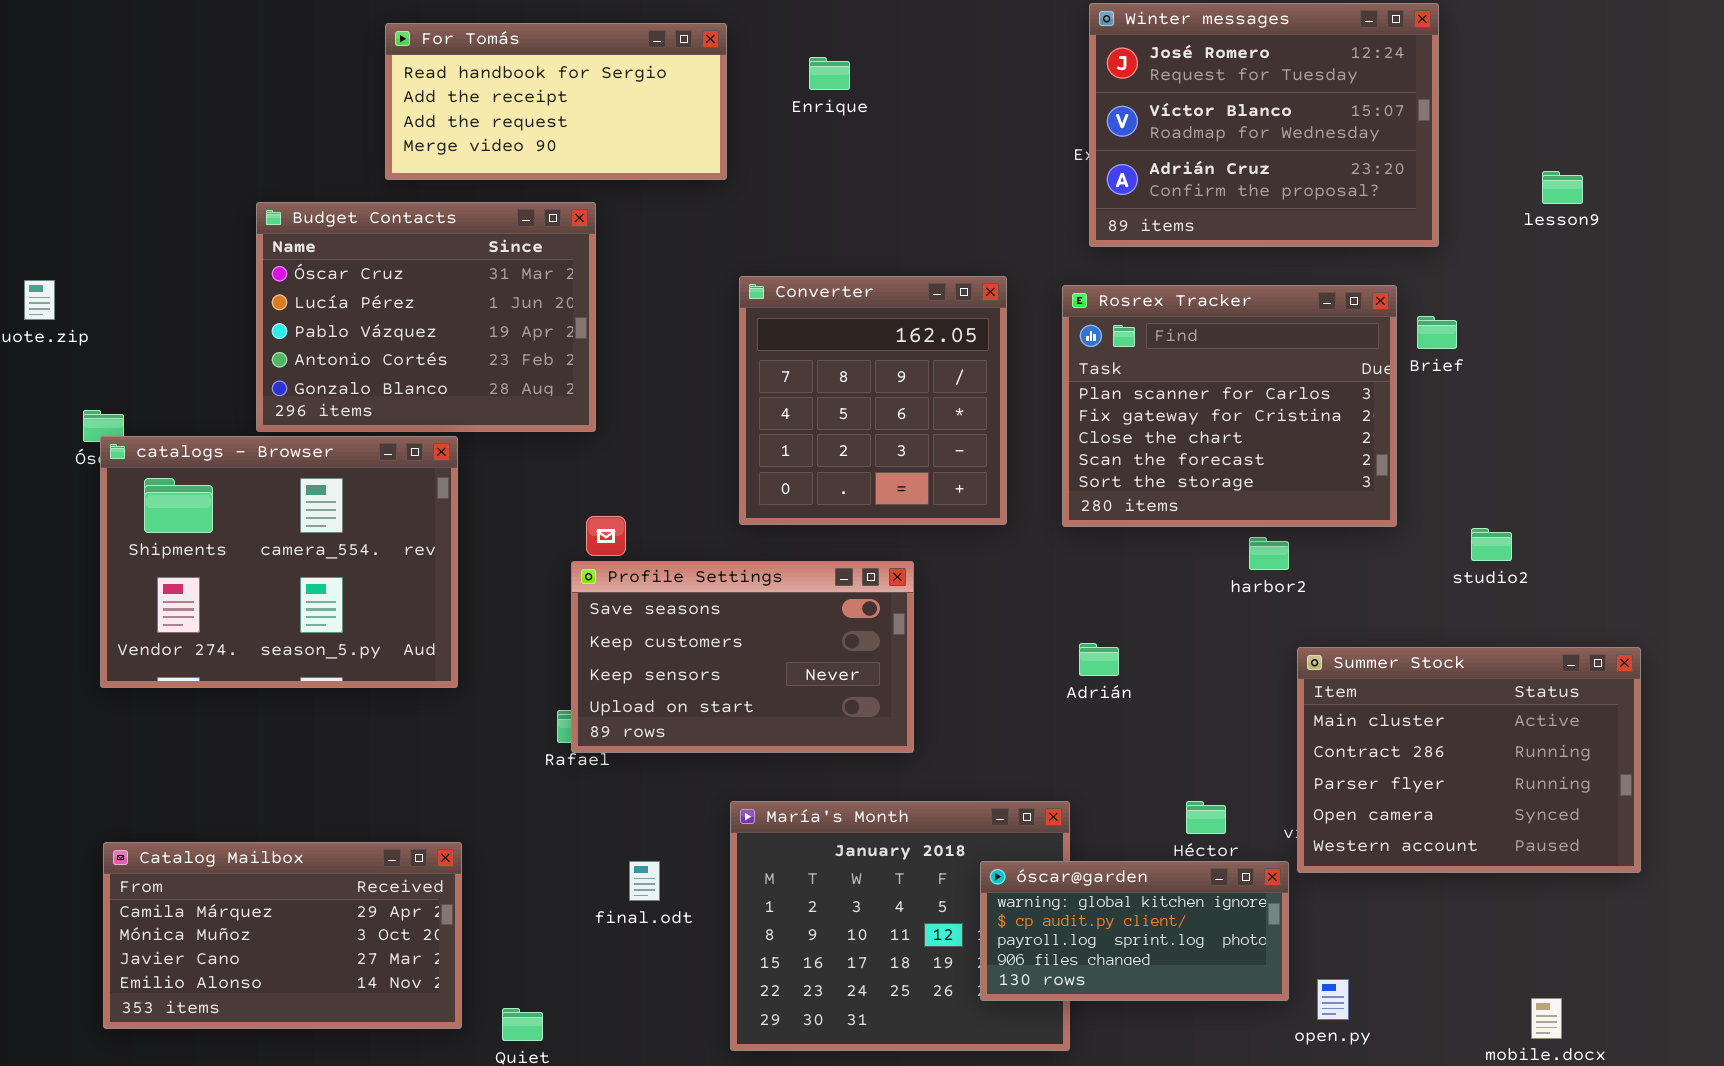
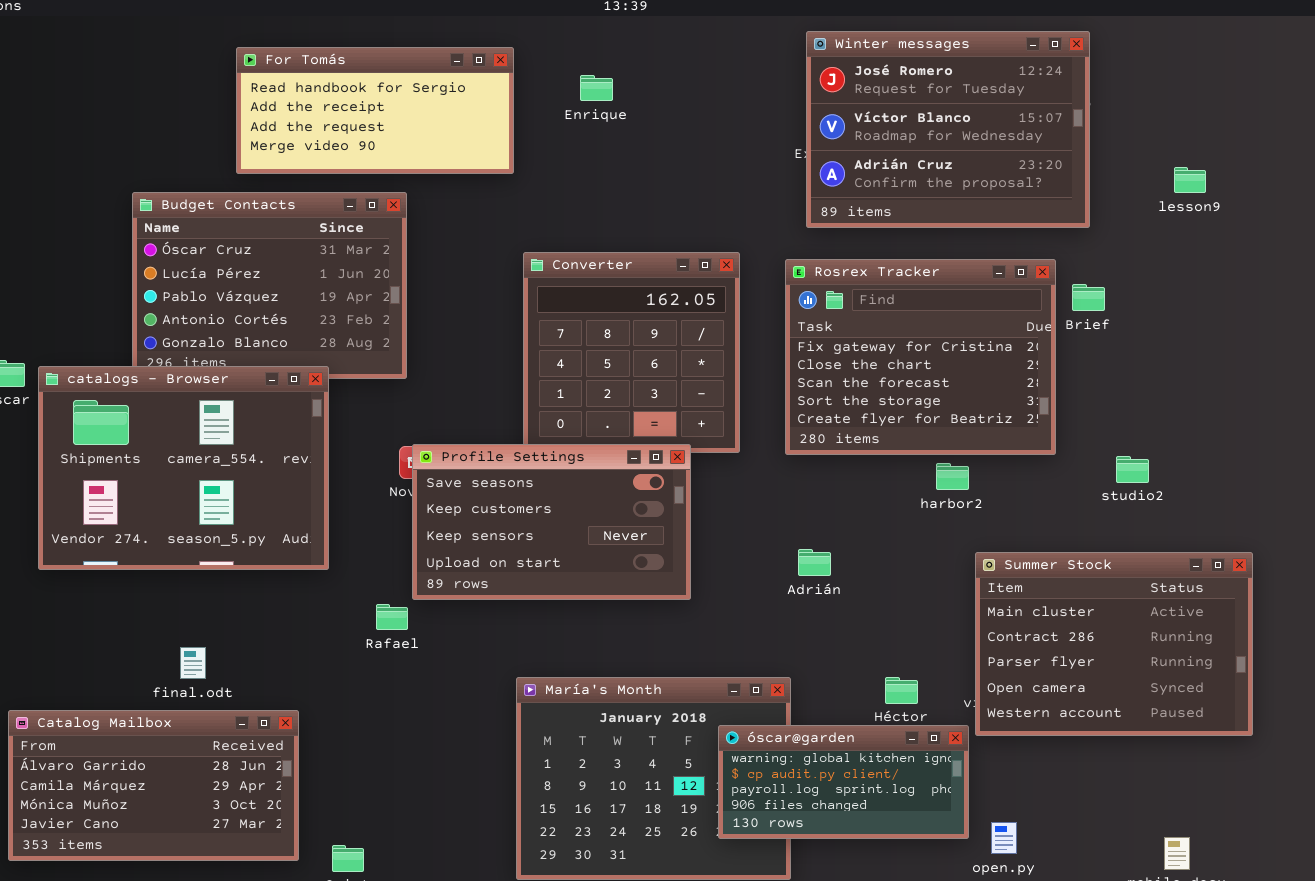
Rosrex Tracker: [1062,285,1397,527] -> [785,259,1056,455], scrolled down 1 row
catalogs - Browser: [100,436,458,688] -> [38,366,329,570], moved
Profile Settings: [571,561,914,753] -> [412,444,691,600], moved
Catalog Mailbox: [103,842,462,1029] -> [8,710,299,861], scrolled up 1 row
final.odt: [629,861,660,901] -> [180,647,206,679], moved

